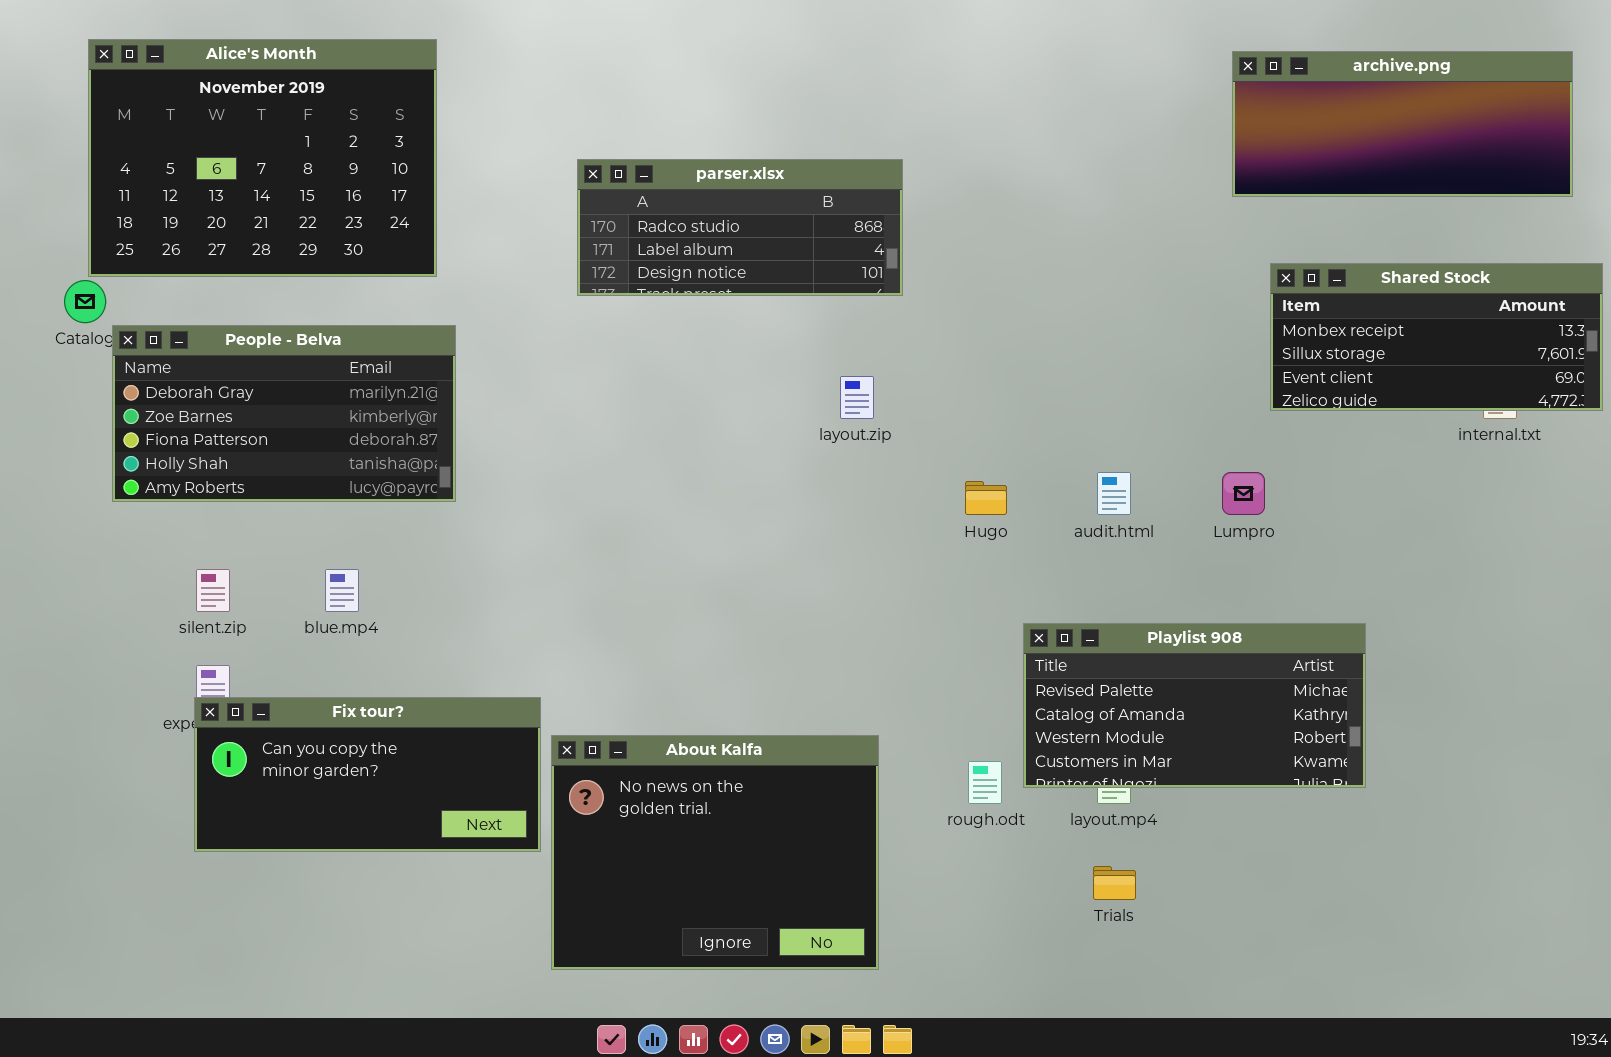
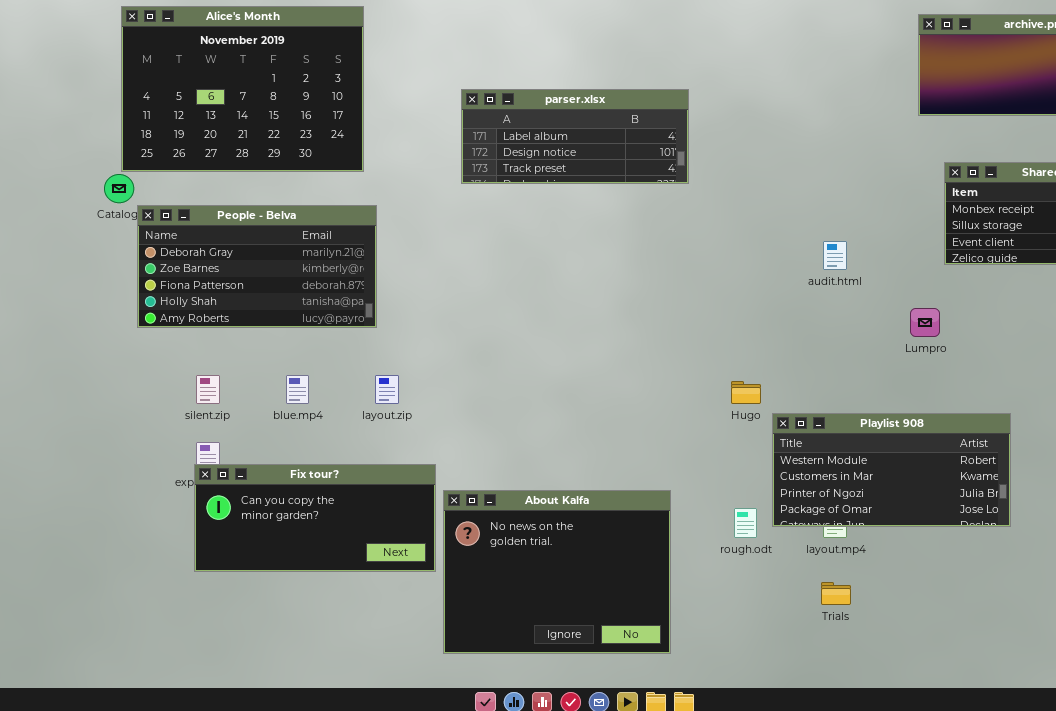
parser.xlsx: [577,159,903,296] -> [461,89,689,184], scrolled down 1 row
layout.zip: [840,376,874,419] -> [375,375,399,404], moved
audit.html: [1097,472,1131,515] -> [823,241,847,270], moved
Hugo: [965,481,1007,515] -> [731,381,761,404], moved
Playlist 908: [1023,623,1366,788] -> [772,413,1011,527], scrolled down 2 rows

